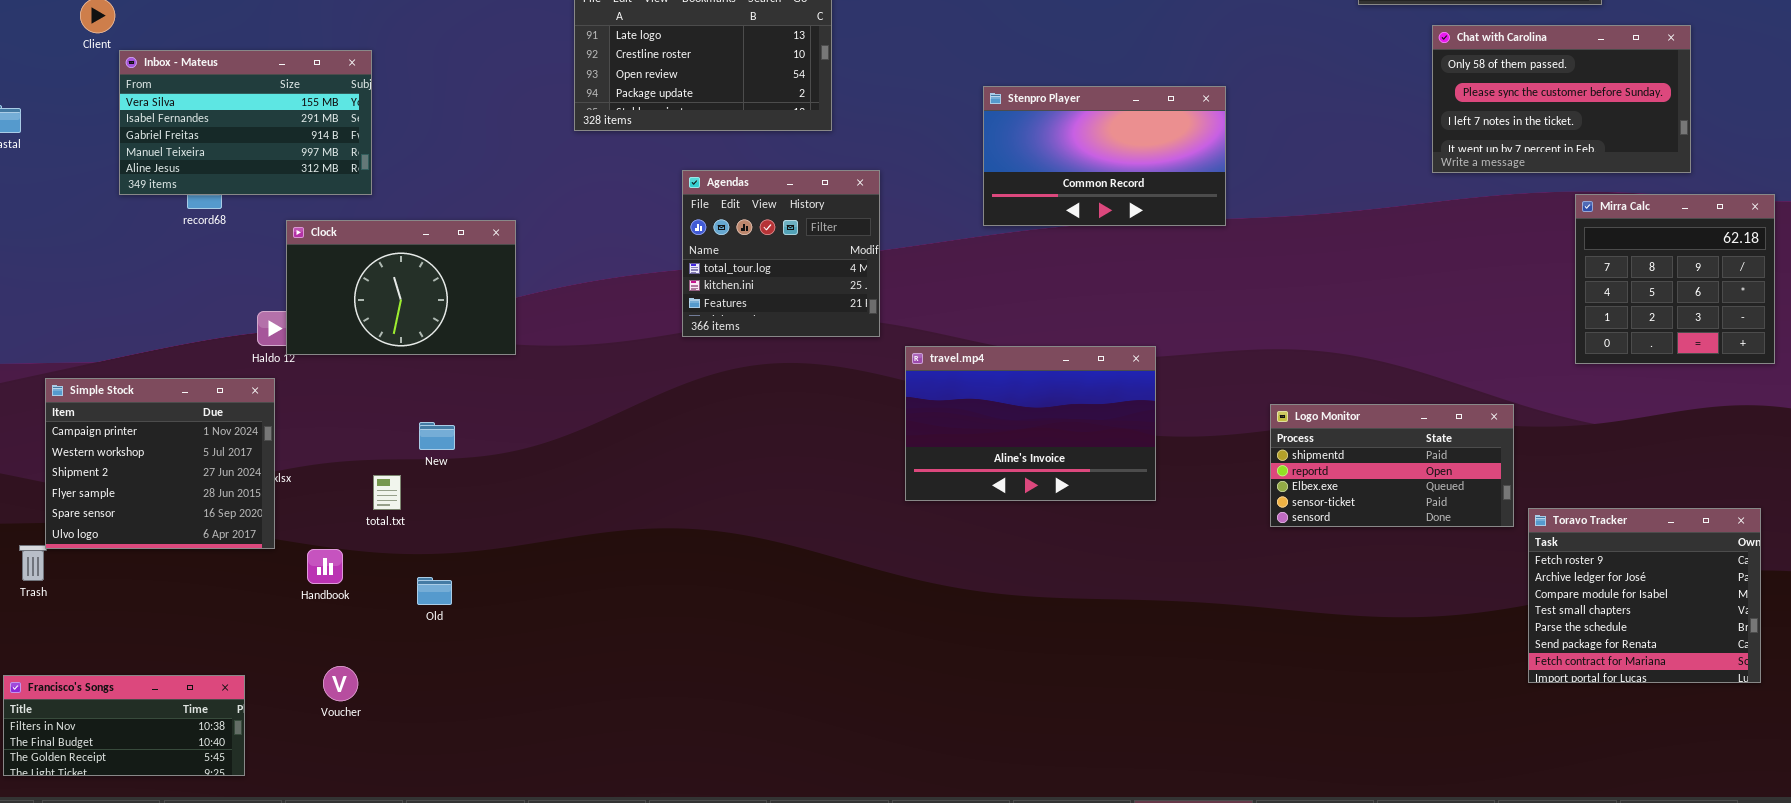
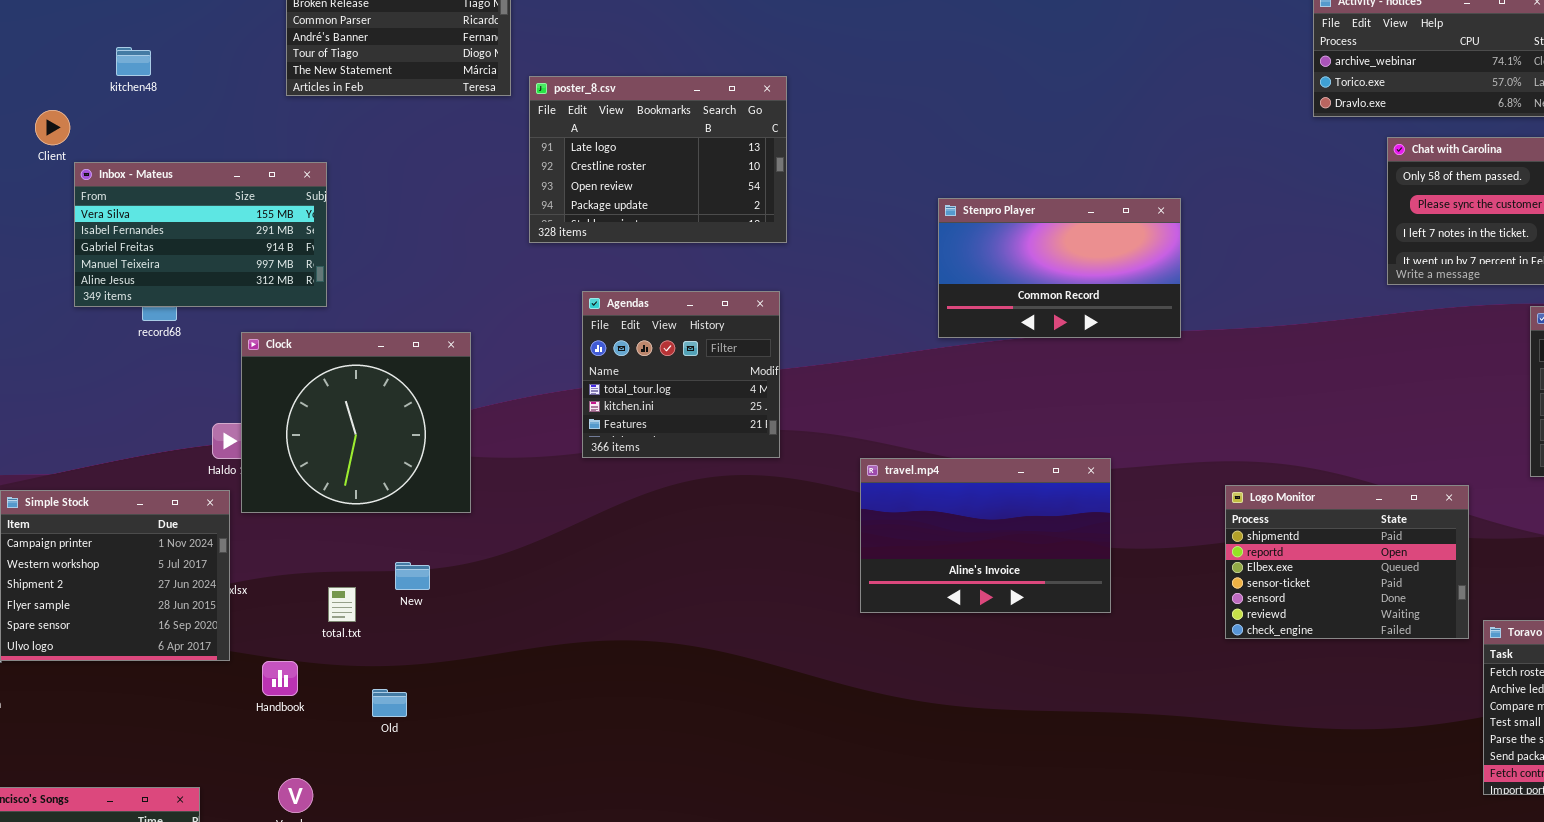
Agendas: [682,170,880,337] -> [582,291,780,458], moved
Clock: [286,220,516,355] -> [241,332,471,513], resized
Logo Monitor: [1270,404,1514,527] -> [1225,485,1469,639], resized
New: [419,422,455,450] -> [395,562,430,590], moved

